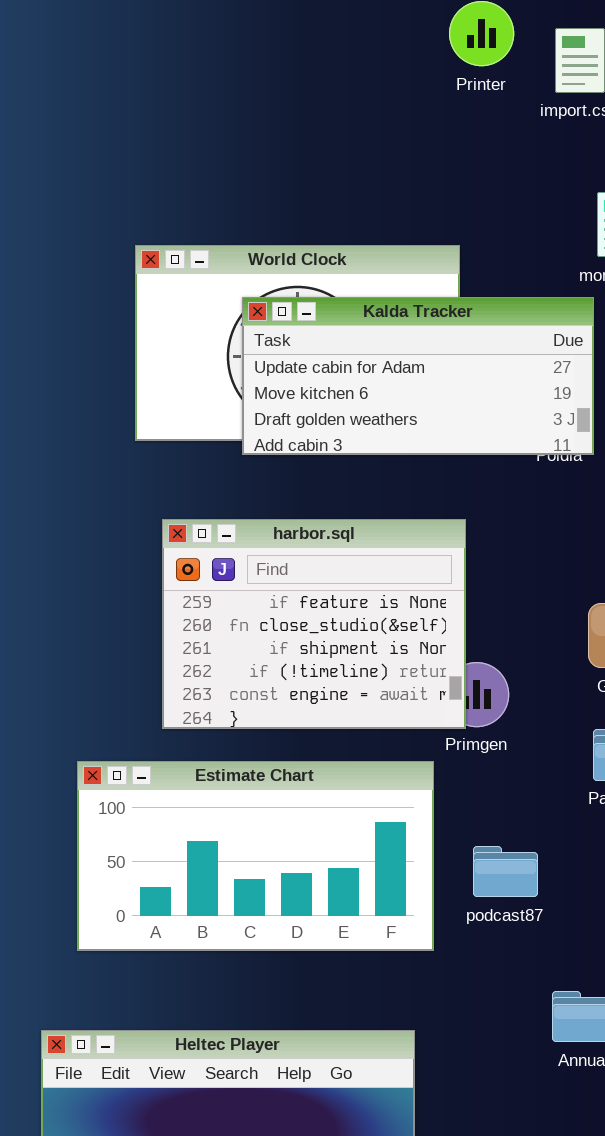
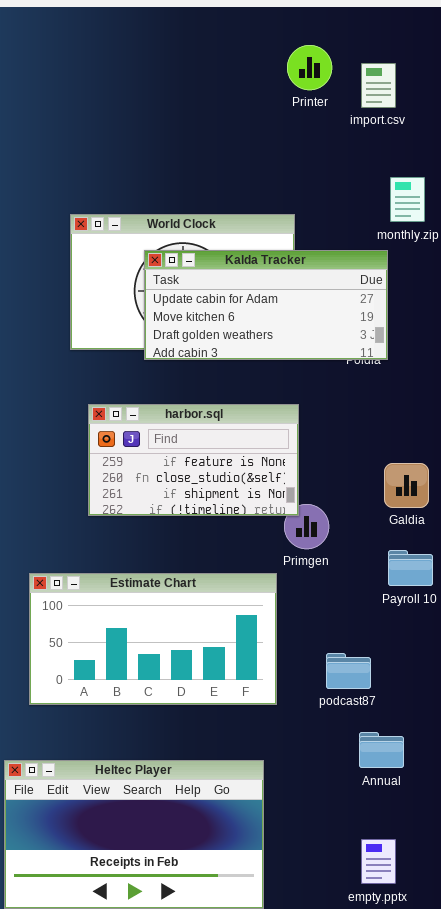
harbor.sql: [162,519,466,729] -> [88,404,299,516], resized
podcast87: [473,846,538,897] -> [326,653,371,689], moved

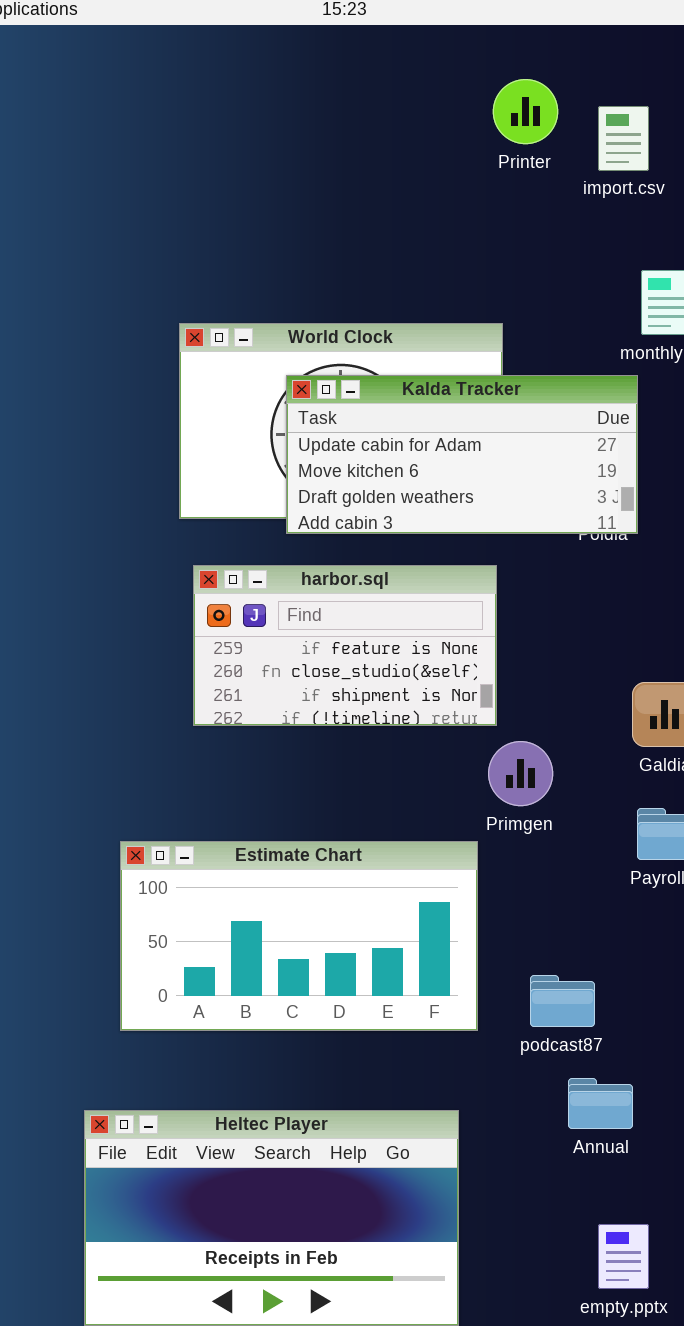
harbor.sql: [88,404,299,516] -> [193,565,497,726], moved
podcast87: [326,653,371,689] -> [530,975,595,1027], moved
Annual: [359,732,404,768] -> [568,1078,633,1129], moved

